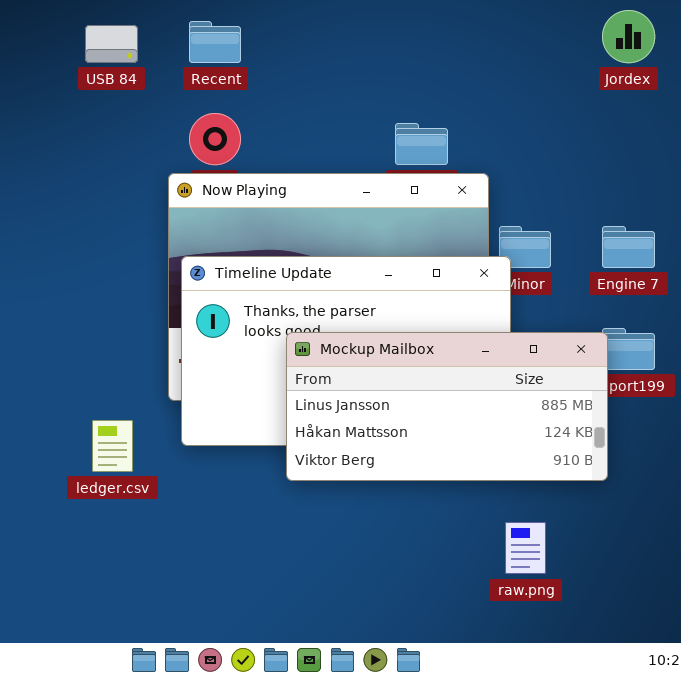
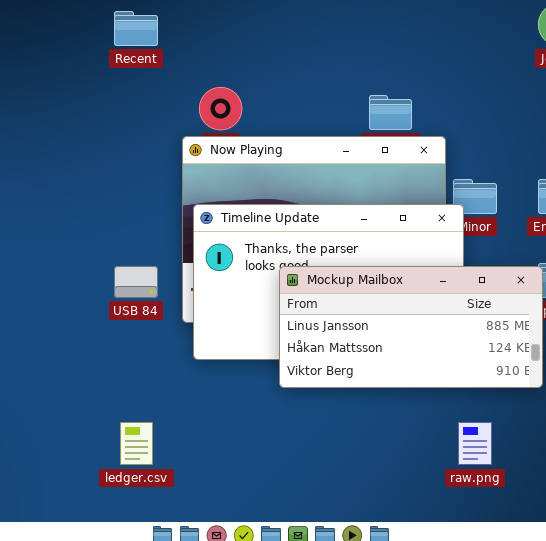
Recent: [189,21,241,63] -> [114,11,158,46], moved
USB 84: [85,25,138,63] -> [114,266,158,298], moved
ledger.csv: [92,420,133,472] -> [120,422,153,465], moved

